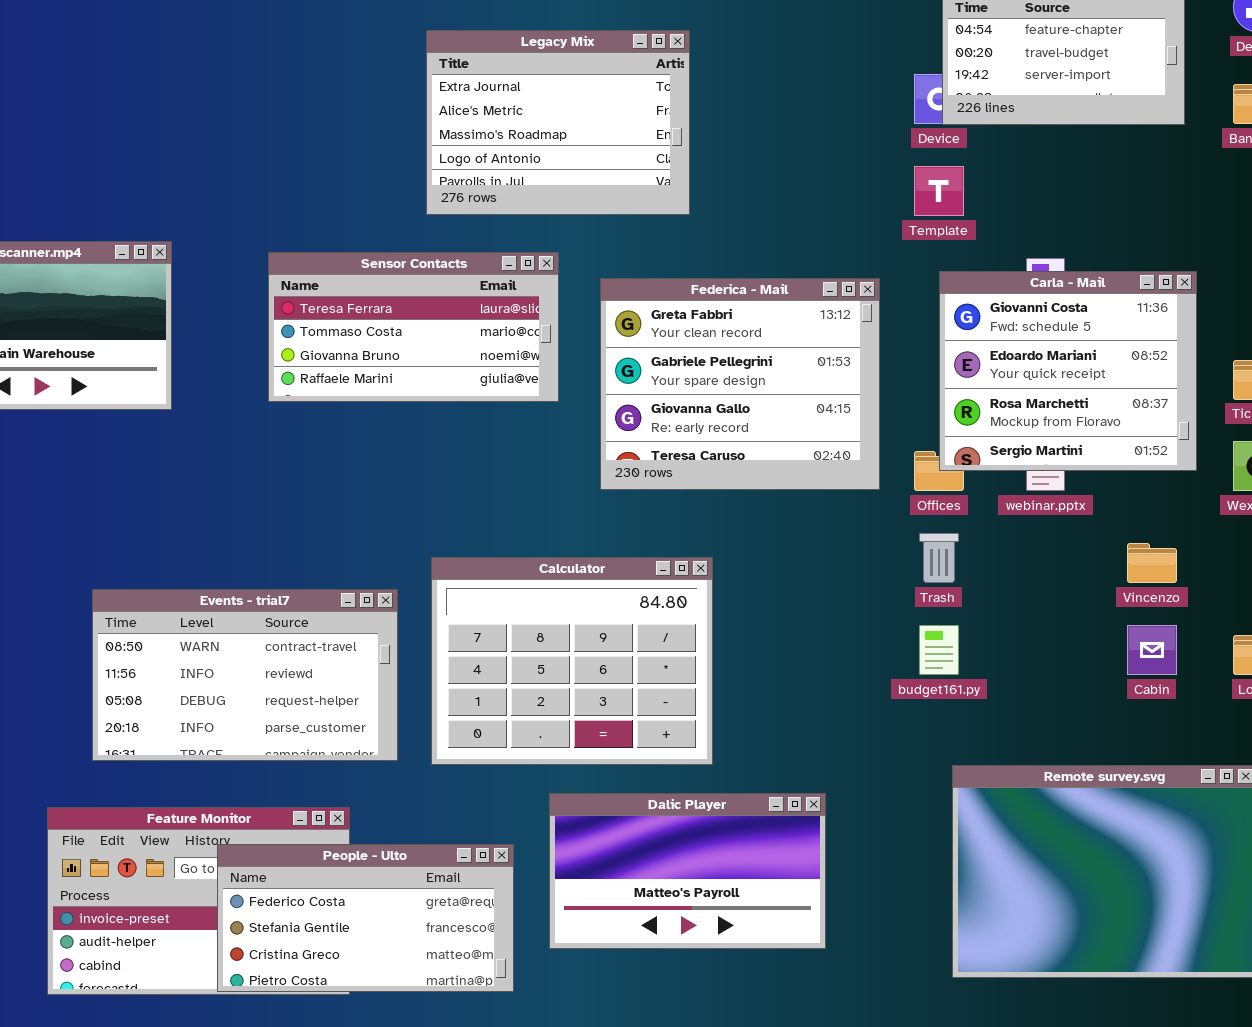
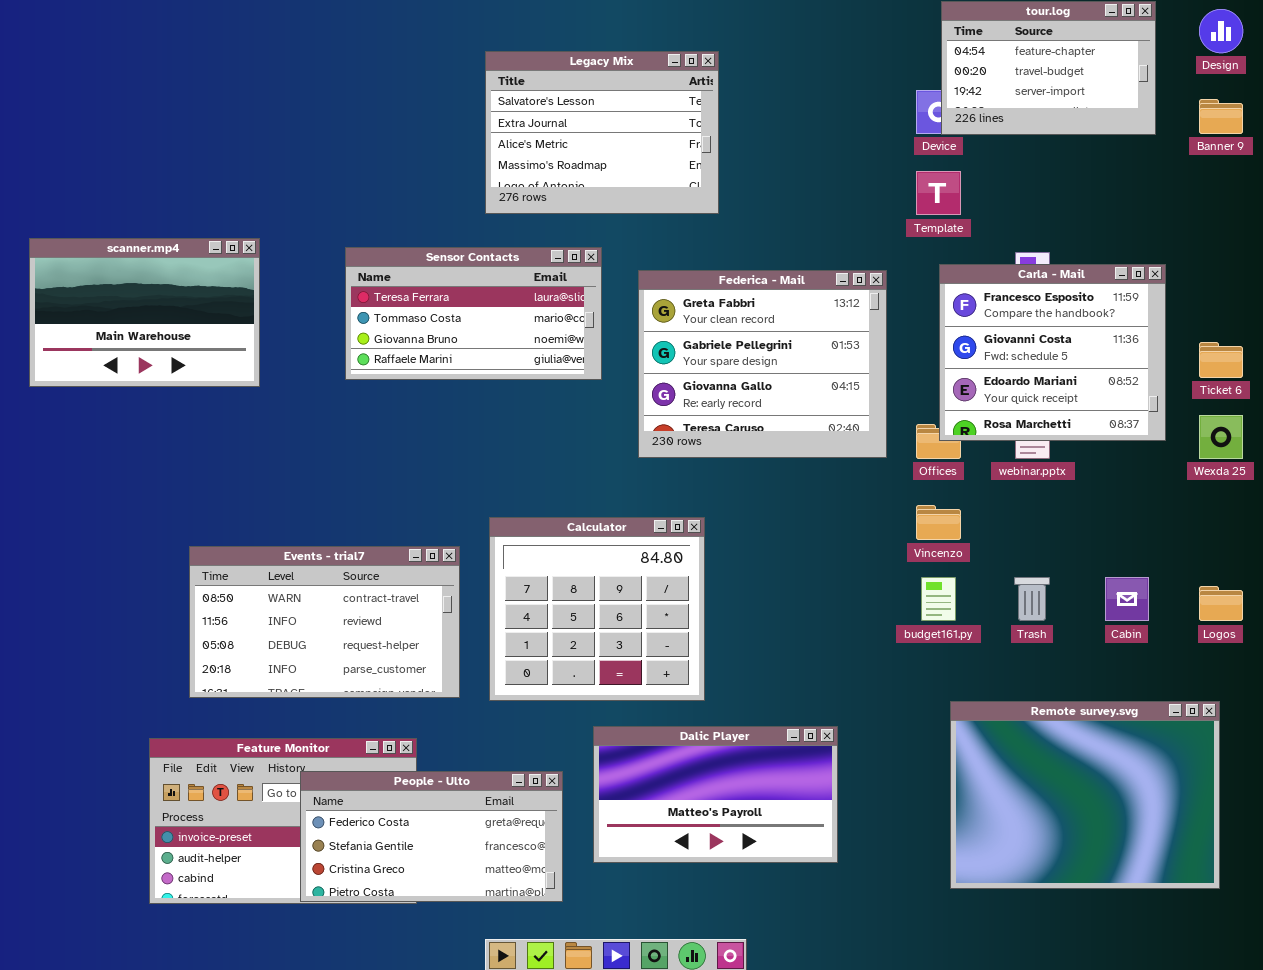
Legacy Mix: [426,30,690,215] -> [485,51,719,214], scrolled up 1 row
Carla - Mail: [939,271,1197,471] -> [939,264,1166,441], scrolled up 1 row
Trash: [919,533,959,583] -> [1014,577,1050,621], moved
Vincenzo: [1127,543,1177,583] -> [916,505,961,540], moved
Calculator: [431,557,713,765] -> [489,517,705,701], resized

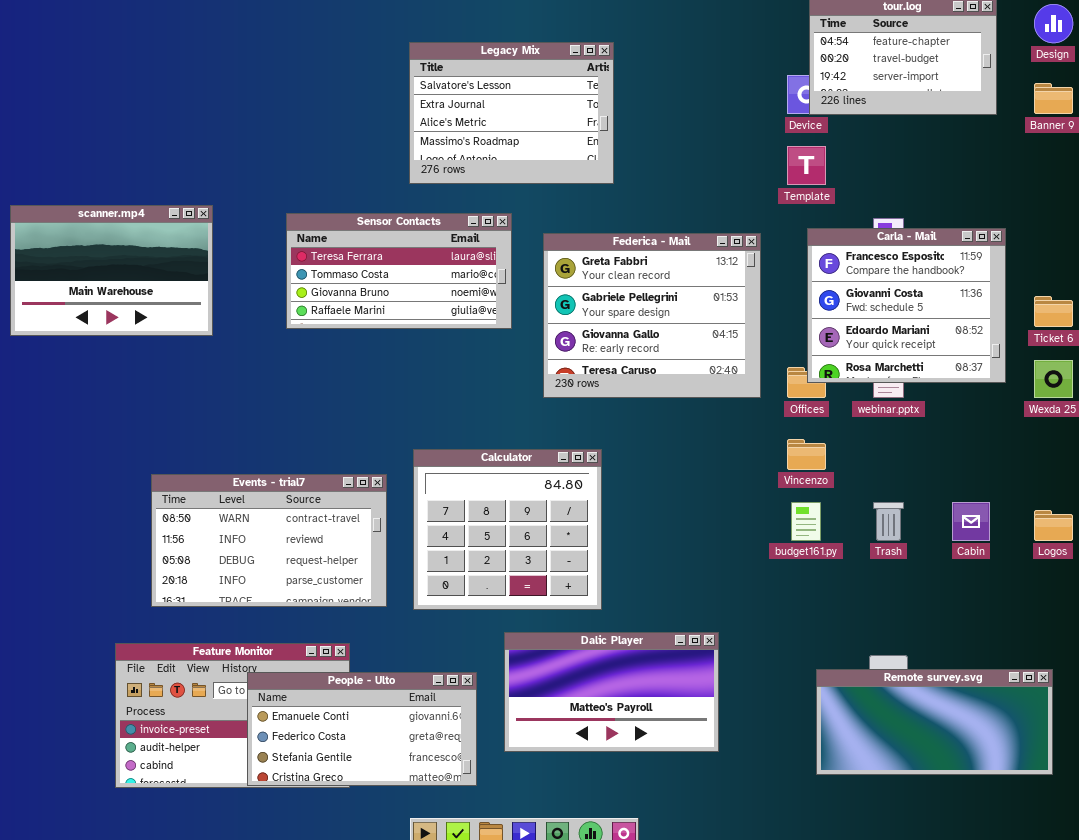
Remote survey.svg: [950,701,1220,889] -> [816,669,1053,775], resized
People - Ulto: [300,771,563,902] -> [247,672,477,786], scrolled up 1 row

